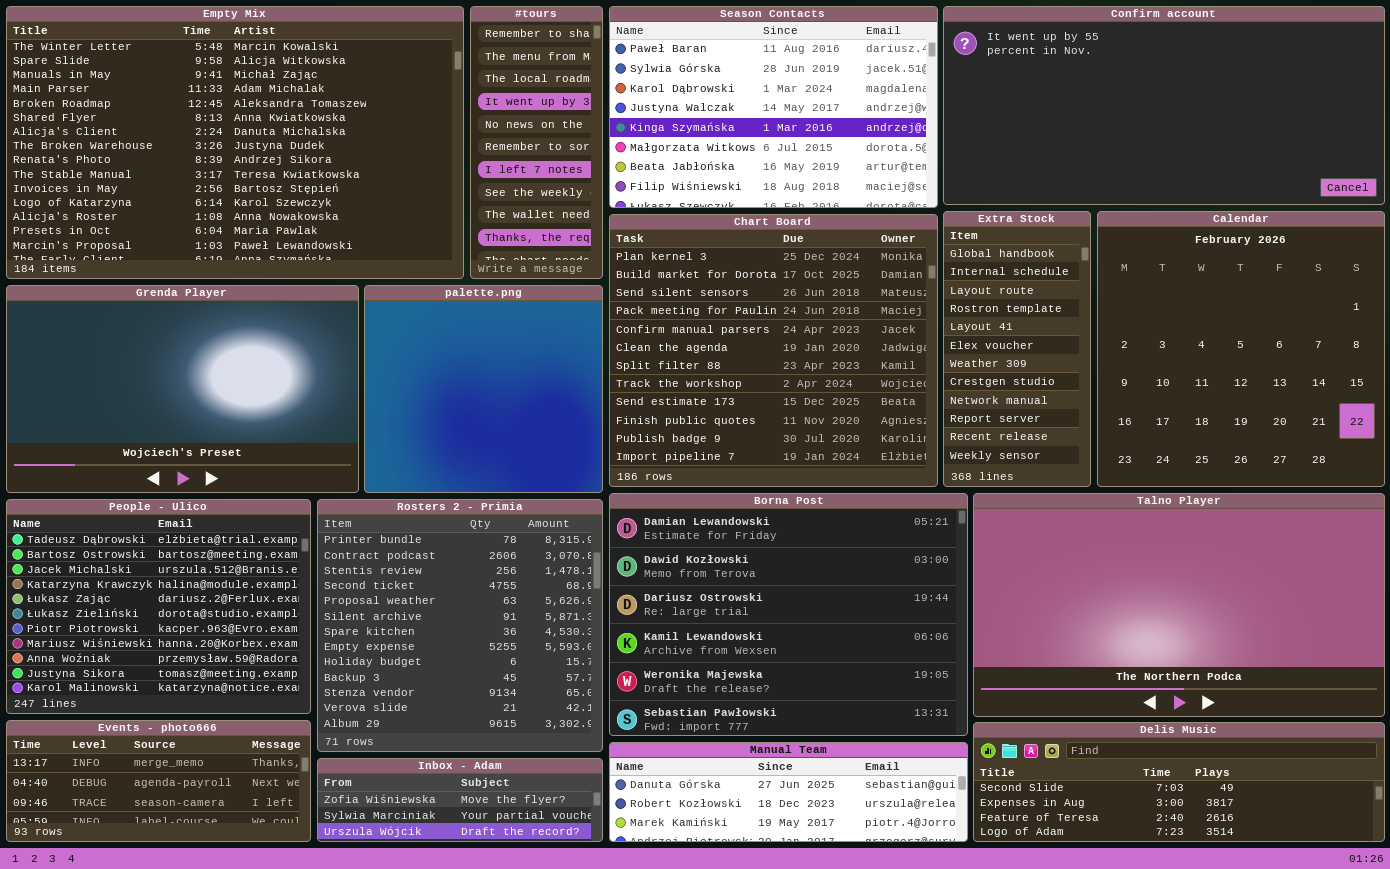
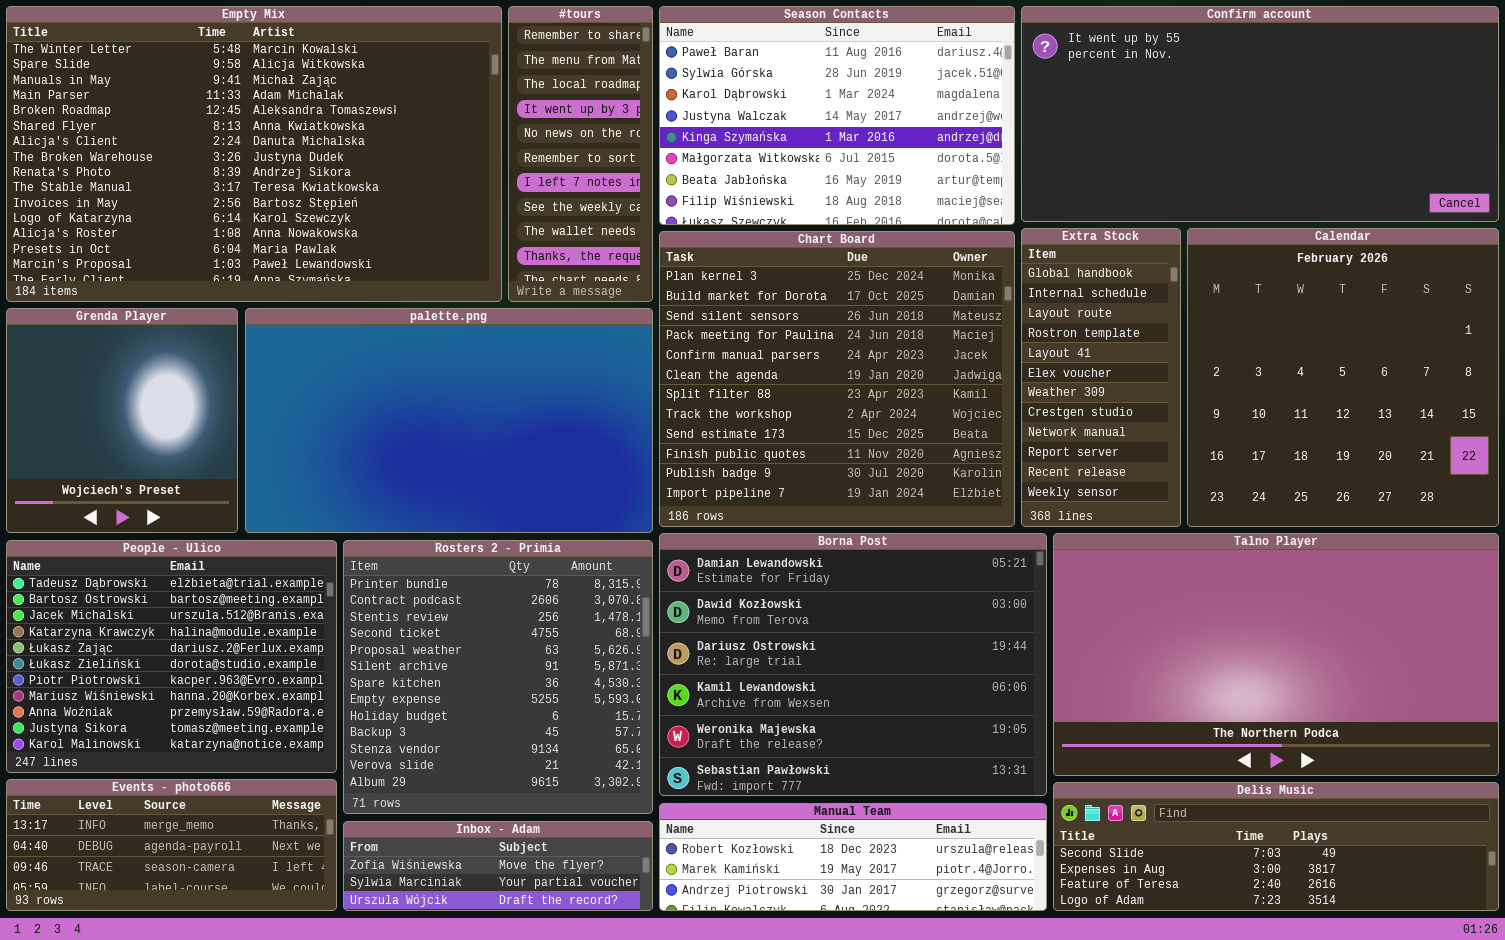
Grenda Player: [6,285,359,493] -> [6,308,238,533], resized
palette.png: [364,285,603,493] -> [245,308,653,533], resized
Manual Team: [609,742,968,842] -> [659,803,1047,911], scrolled down 1 row

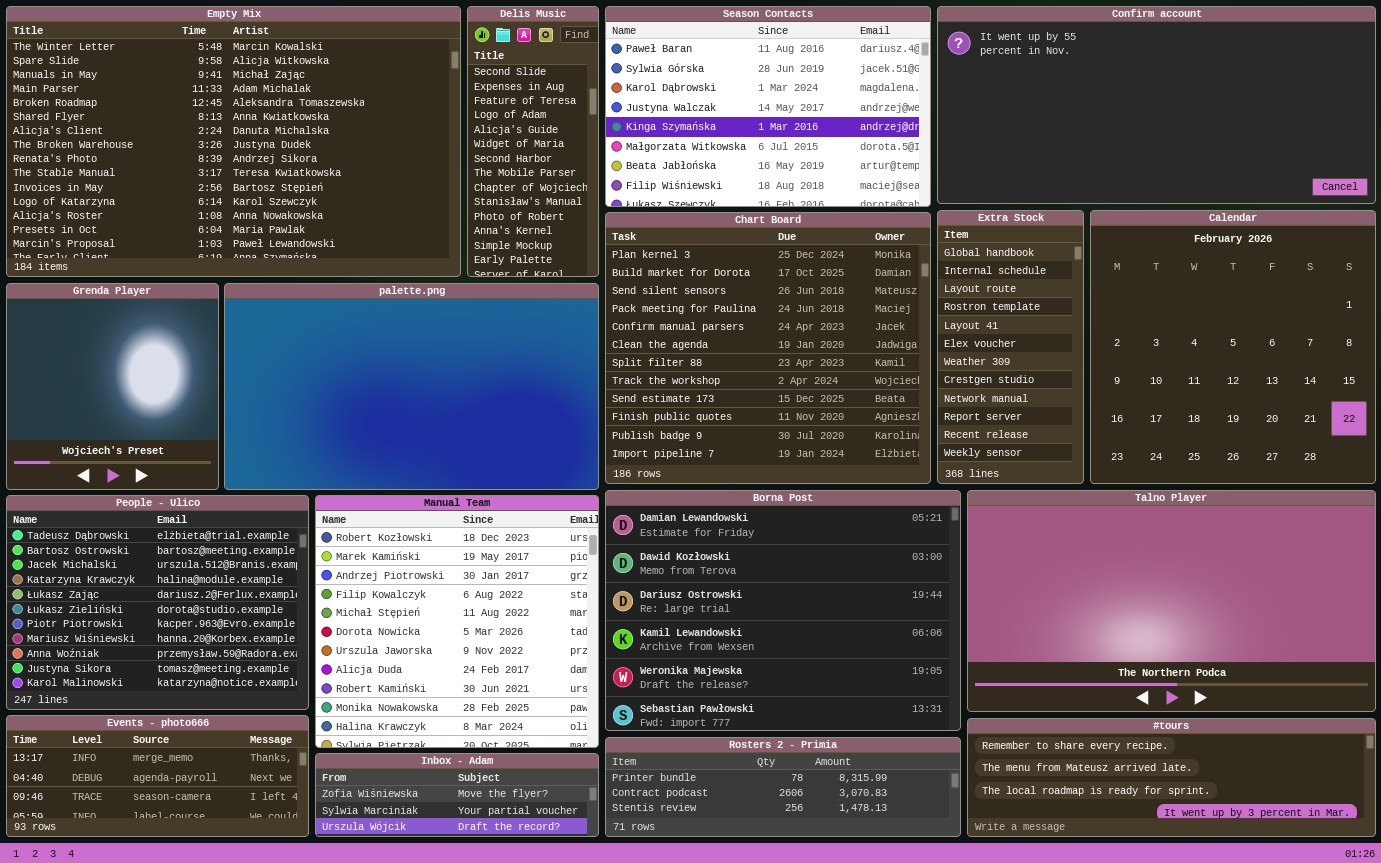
#tours: [508,6,653,302] -> [967,718,1376,837], moved, resized
Rosters 2 - Primia: [343,540,653,814] -> [605,737,961,837], moved, resized
Delis Music: [1053,782,1499,911] -> [467,6,599,277], moved, resized
Manual Team: [659,803,1047,911] -> [315,495,599,748], moved, resized

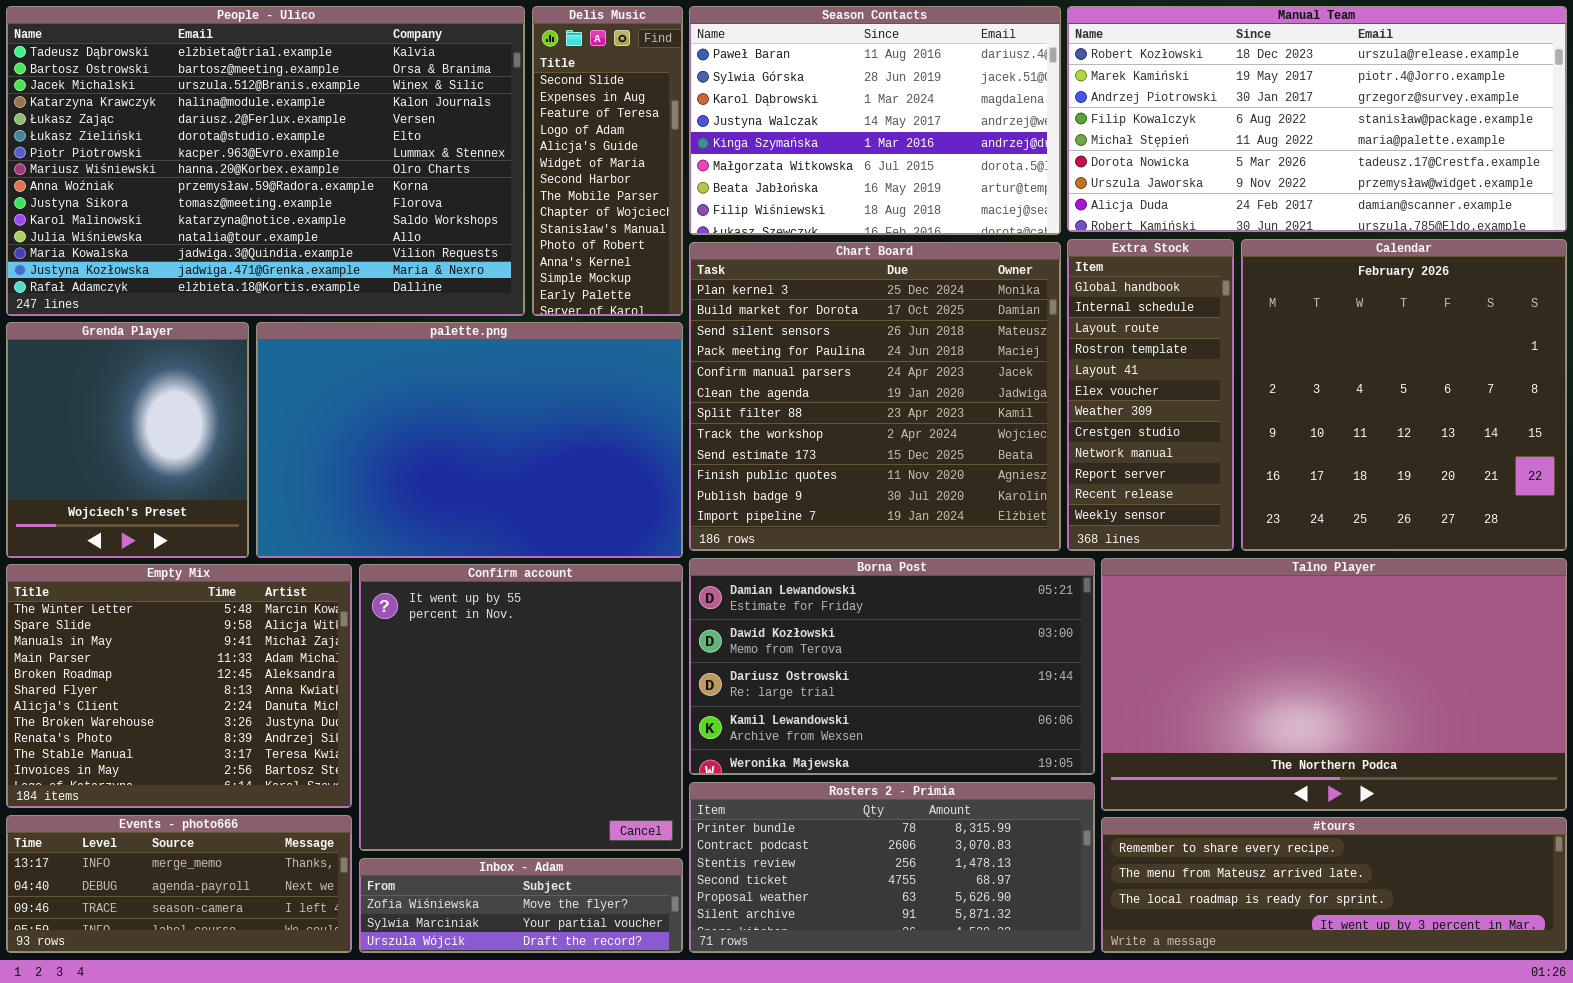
Empty Mix: [6,6,461,277] -> [6,564,352,808], moved, resized
Confirm account: [937,6,1376,204] -> [359,564,683,851], moved, resized
Borna Post: [605,490,961,731] -> [689,558,1095,775], resized
People - Ulico: [6,495,309,710] -> [6,6,525,316], moved, resized
Manual Team: [315,495,599,748] -> [1067,6,1567,232], moved, resized
Rosters 2 - Primia: [605,737,961,837] -> [689,782,1095,953], resized

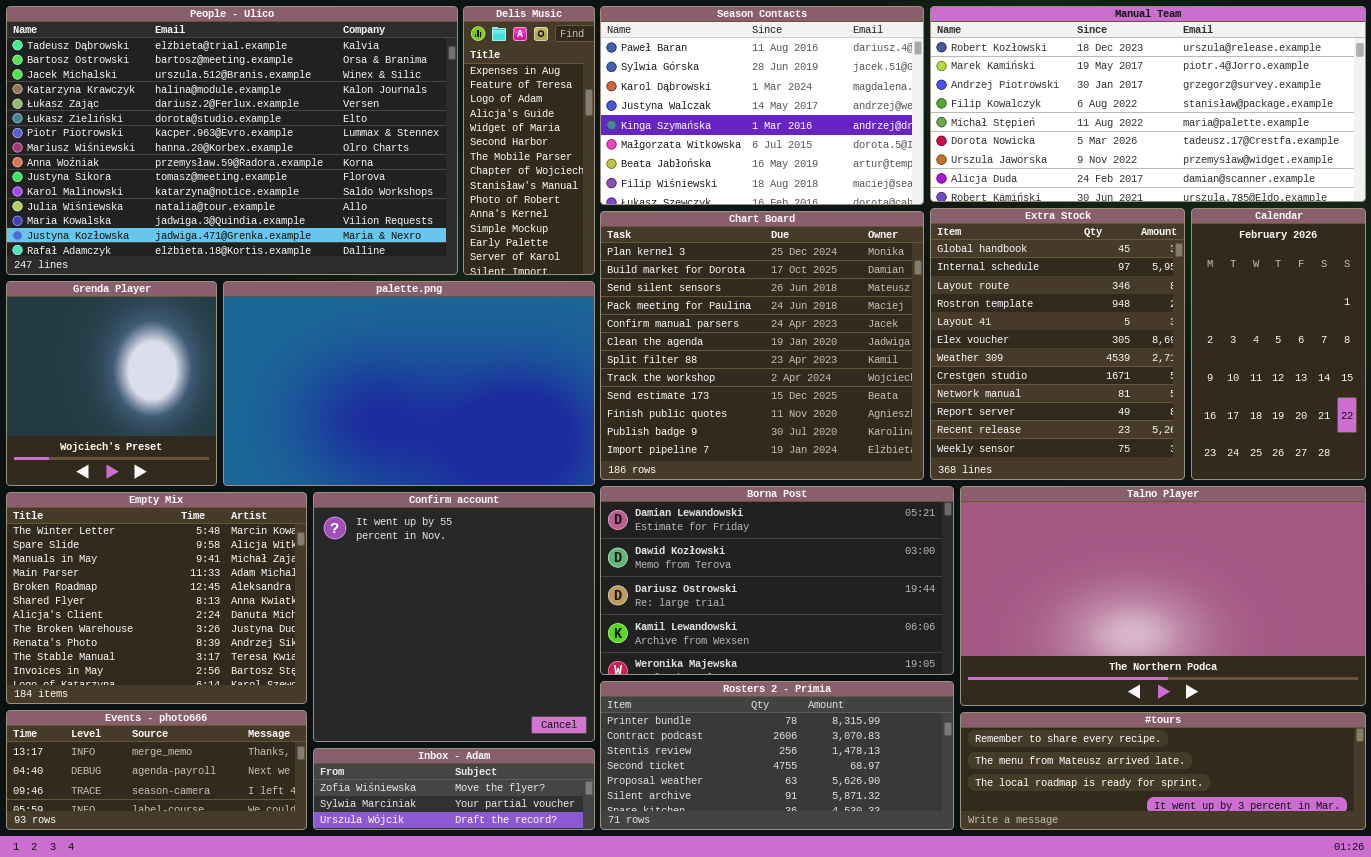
Delis Music: [532,6,683,316] -> [463,6,595,275], scrolled down 1 row
Extra Stock: [1067,239,1234,551] -> [930,208,1185,480], resized
Calendar: [1241,239,1567,551] -> [1191,208,1366,480], resized

